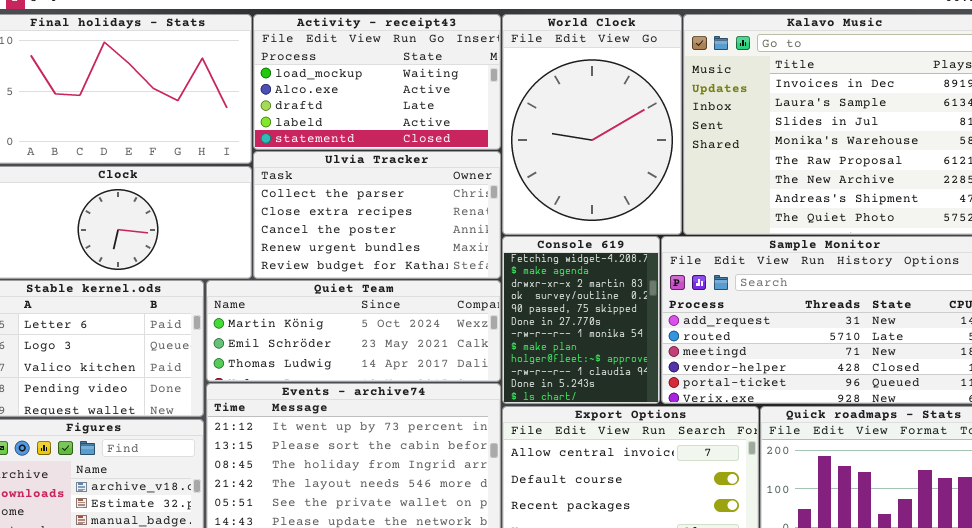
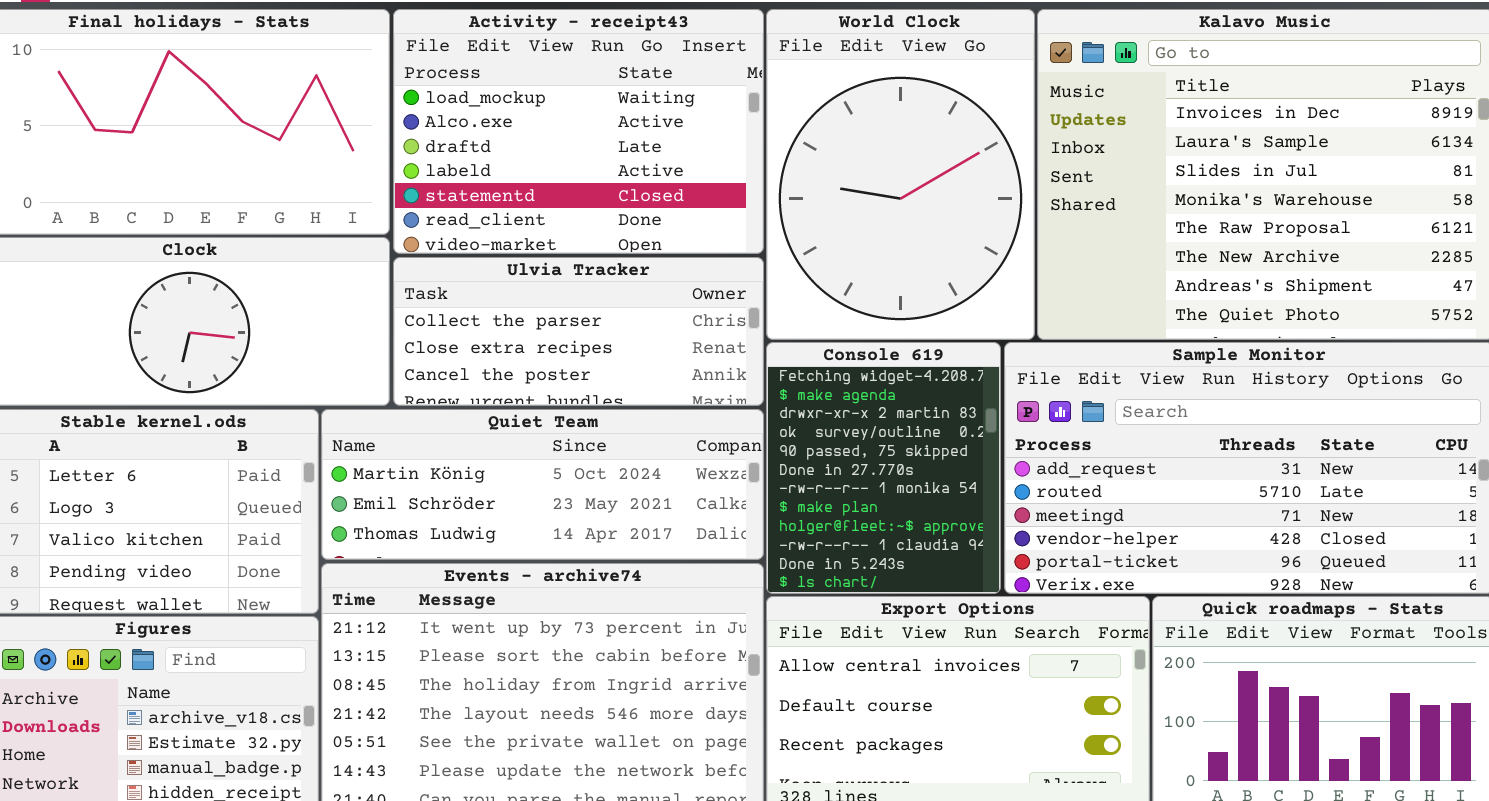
Activity - receipt43: [253,14,501,150] -> [393,9,764,254], resized
Ulvia Tracker: [253,151,501,279] -> [393,257,764,406], resized

